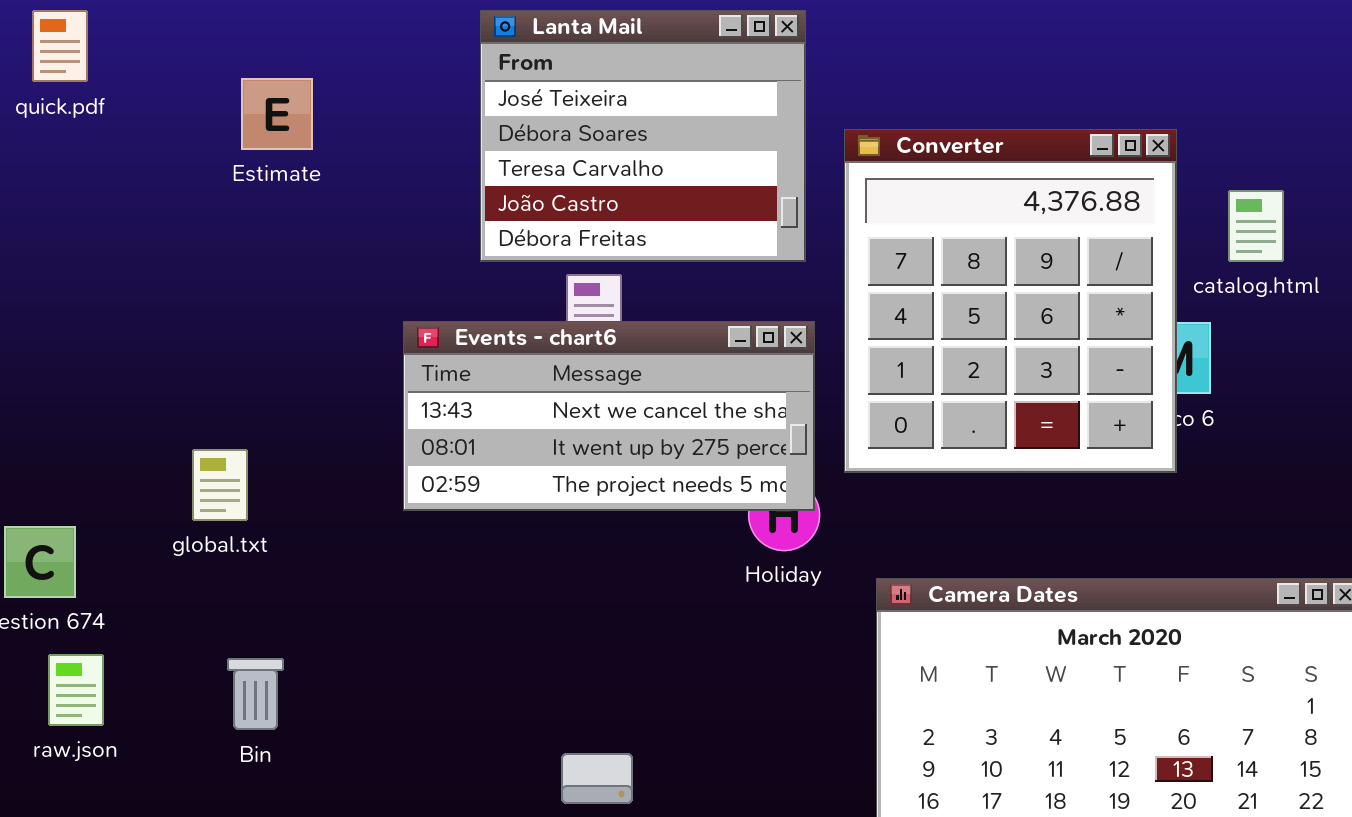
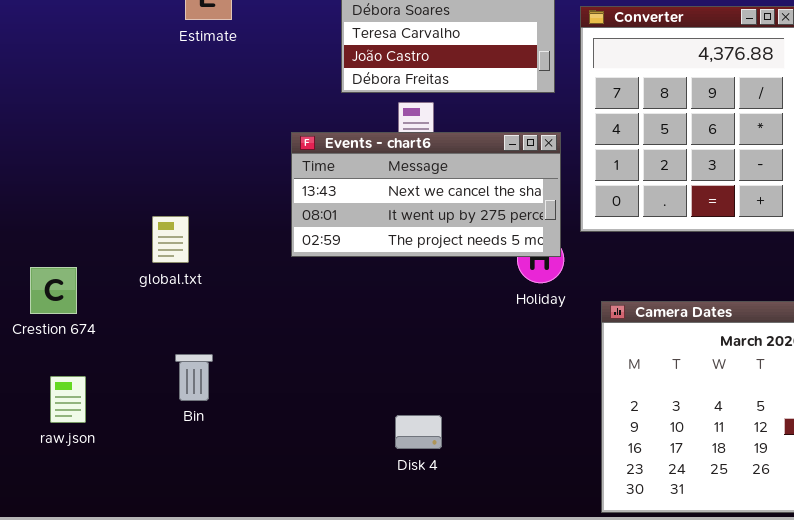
raw.json: [48,654,104,726] -> [50,376,86,423], moved

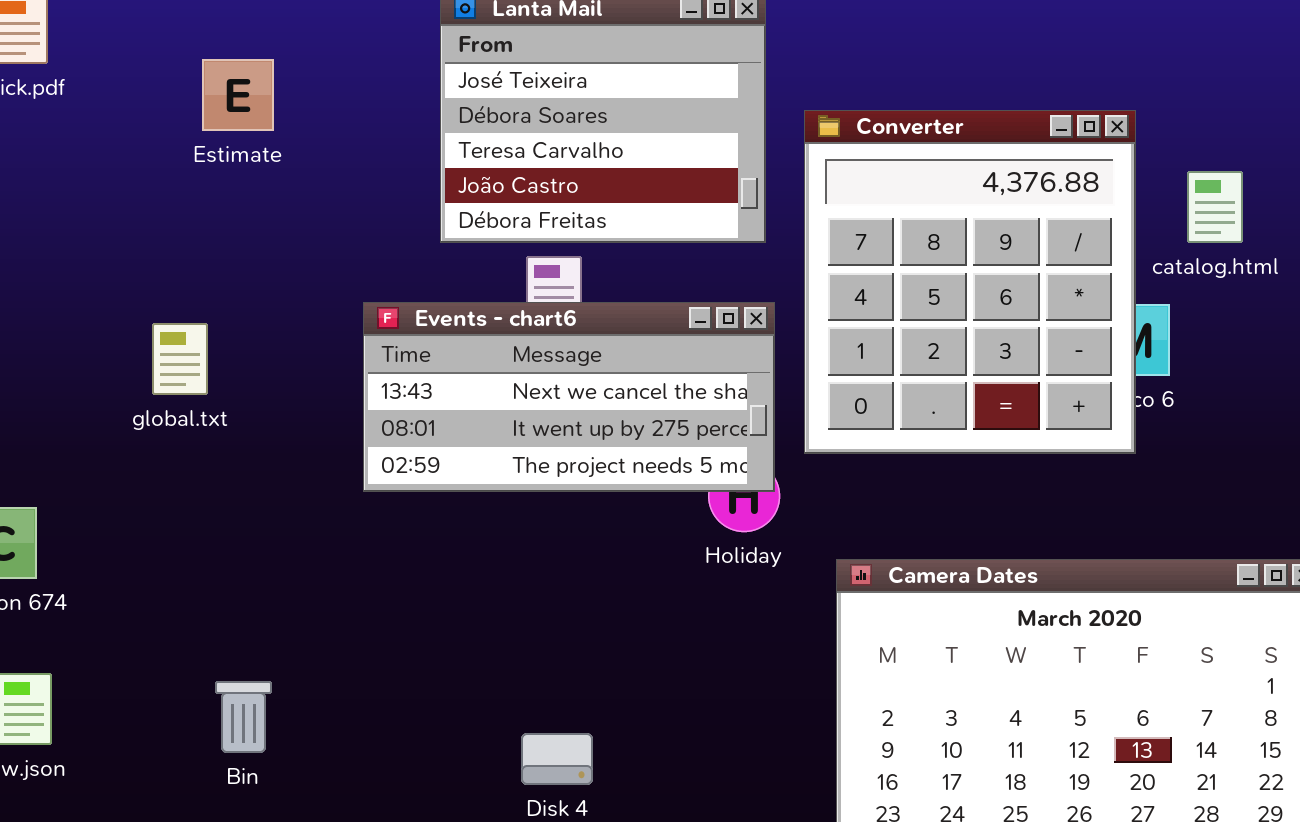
global.txt: [152,216,189,263] -> [152,323,208,395], moved
Bin: [175,354,213,401] -> [215,681,272,753], moved

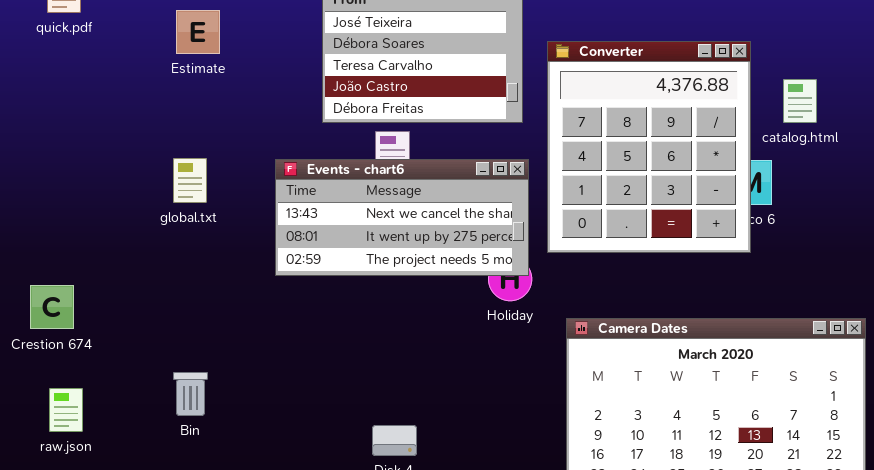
global.txt: [152,323,208,395] -> [173,158,207,203], moved
Bin: [215,681,272,753] -> [173,372,208,416], moved

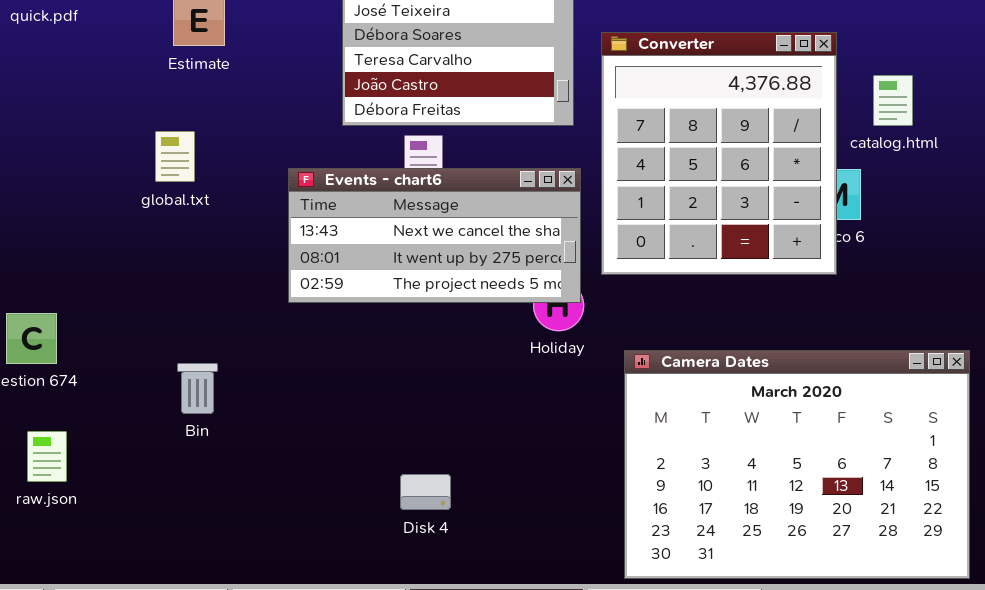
global.txt: [173,158,207,203] -> [155,131,195,182], moved
Bin: [173,372,208,416] -> [177,363,218,414], moved

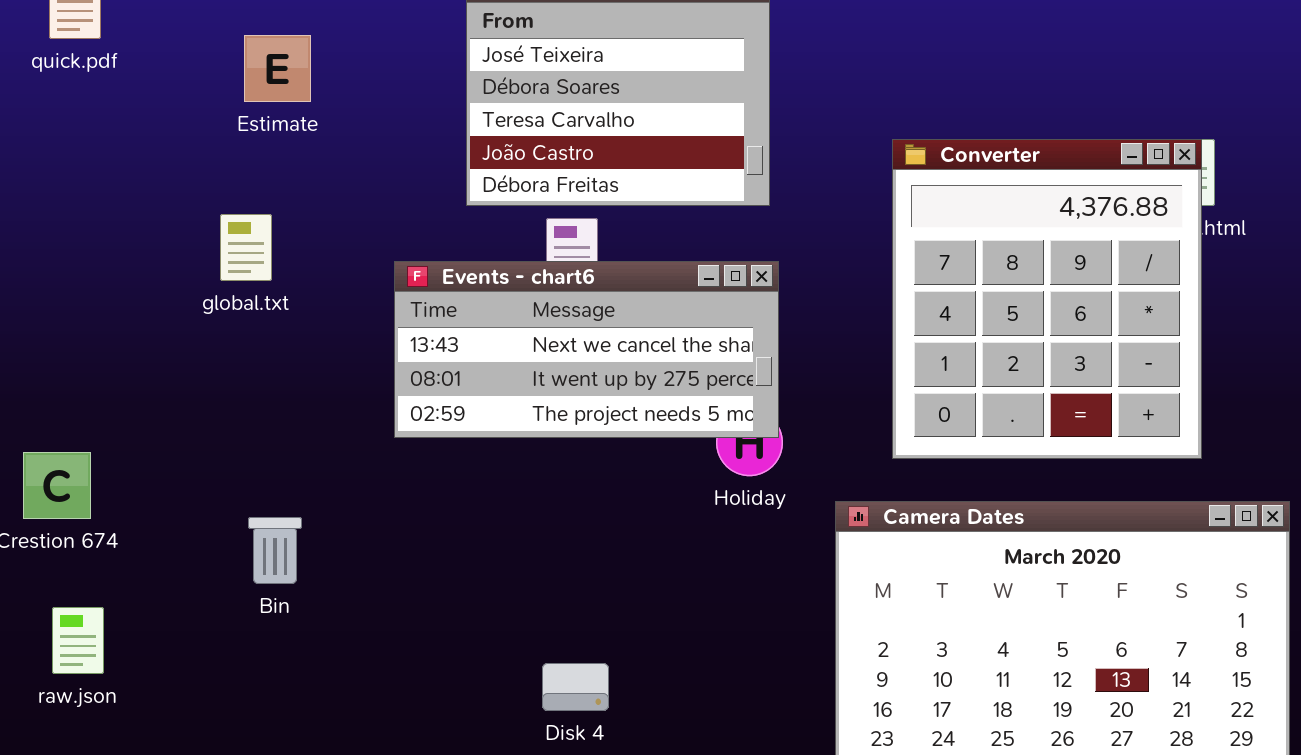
Converter: [601,32,837,275] -> [892,139,1202,459], moved

